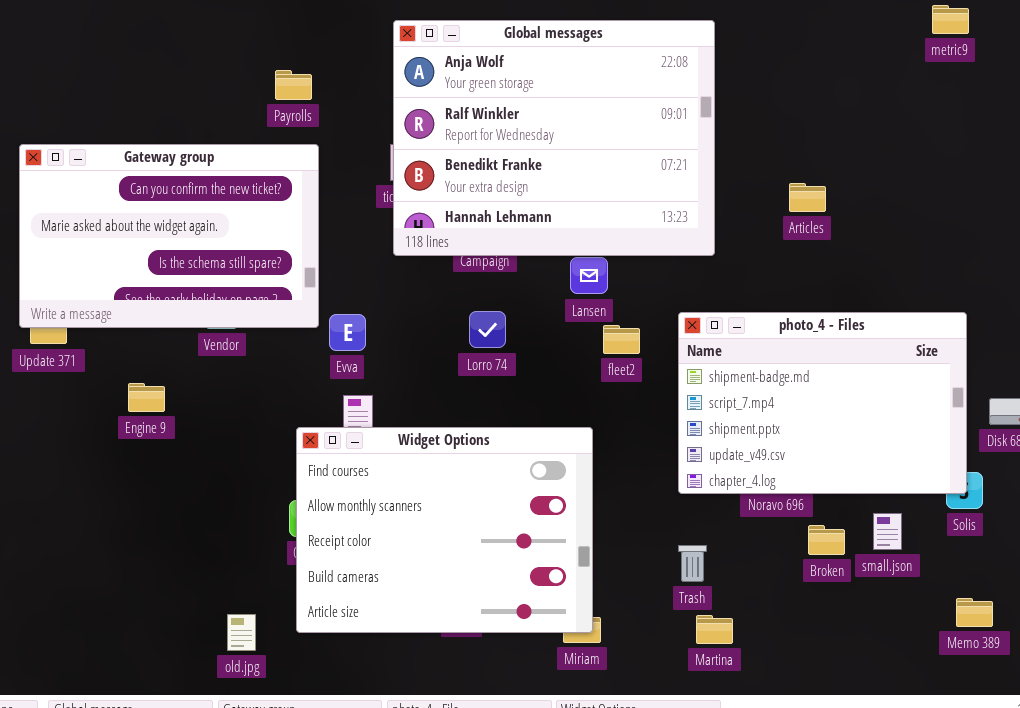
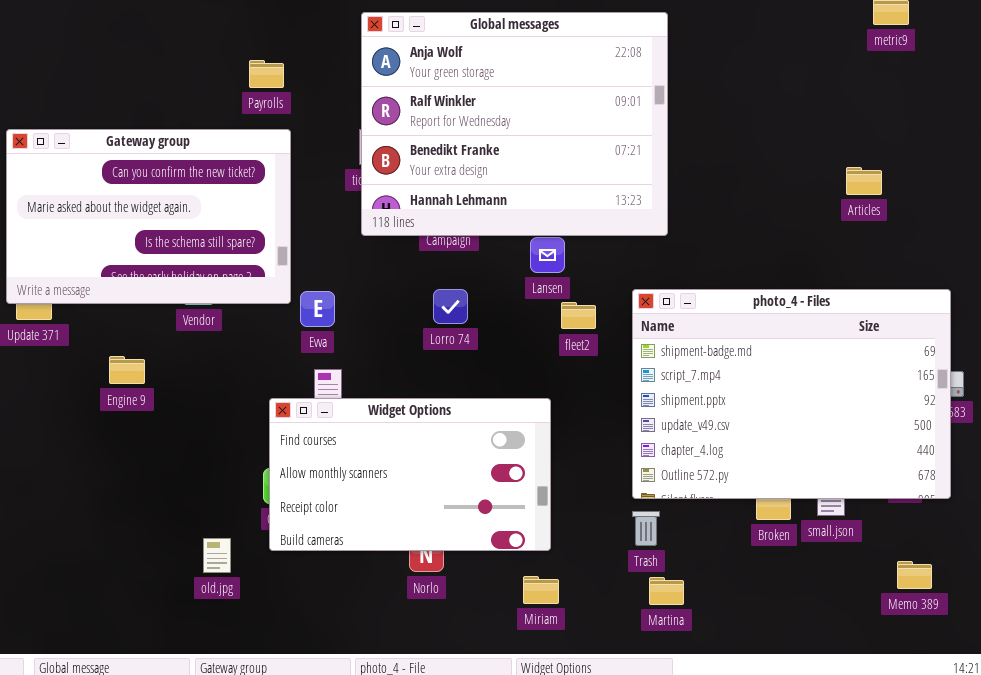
Articles: [789,183,826,212] -> [846,167,882,195], moved
photo_4 - Files: [678,312,967,494] -> [632,289,951,499], resized
Widget Options: [296,427,593,633] -> [269,398,551,551], resized
old.jpg: [227,614,256,651] -> [203,538,231,573], moved

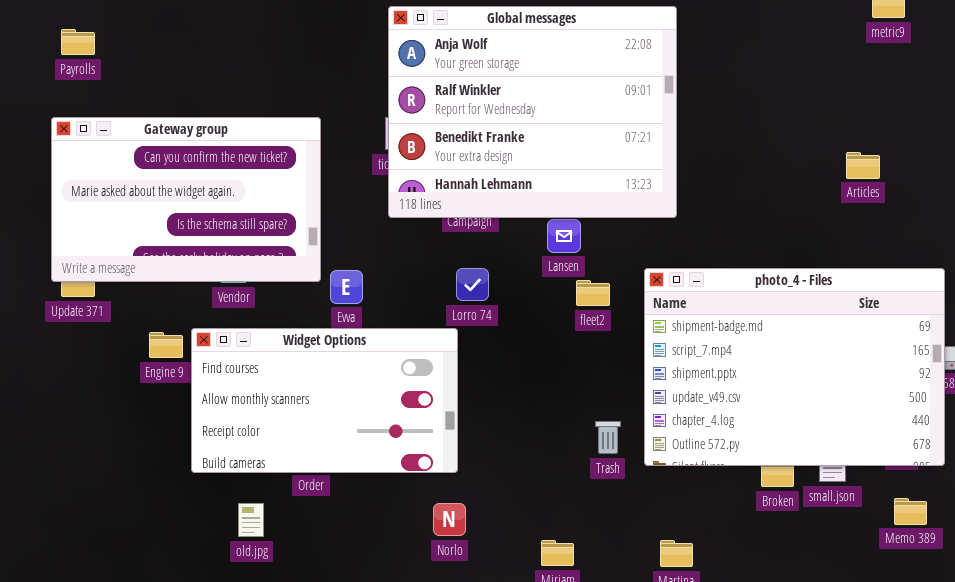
Payrolls: [249,60,284,88] -> [61,29,95,55], moved
Widget Options: [269,398,551,551] -> [191,328,458,473], moved
Trash: [632,511,660,546] -> [595,421,621,454], moved
Memo 389: [897,561,932,589] -> [894,498,927,525], moved

